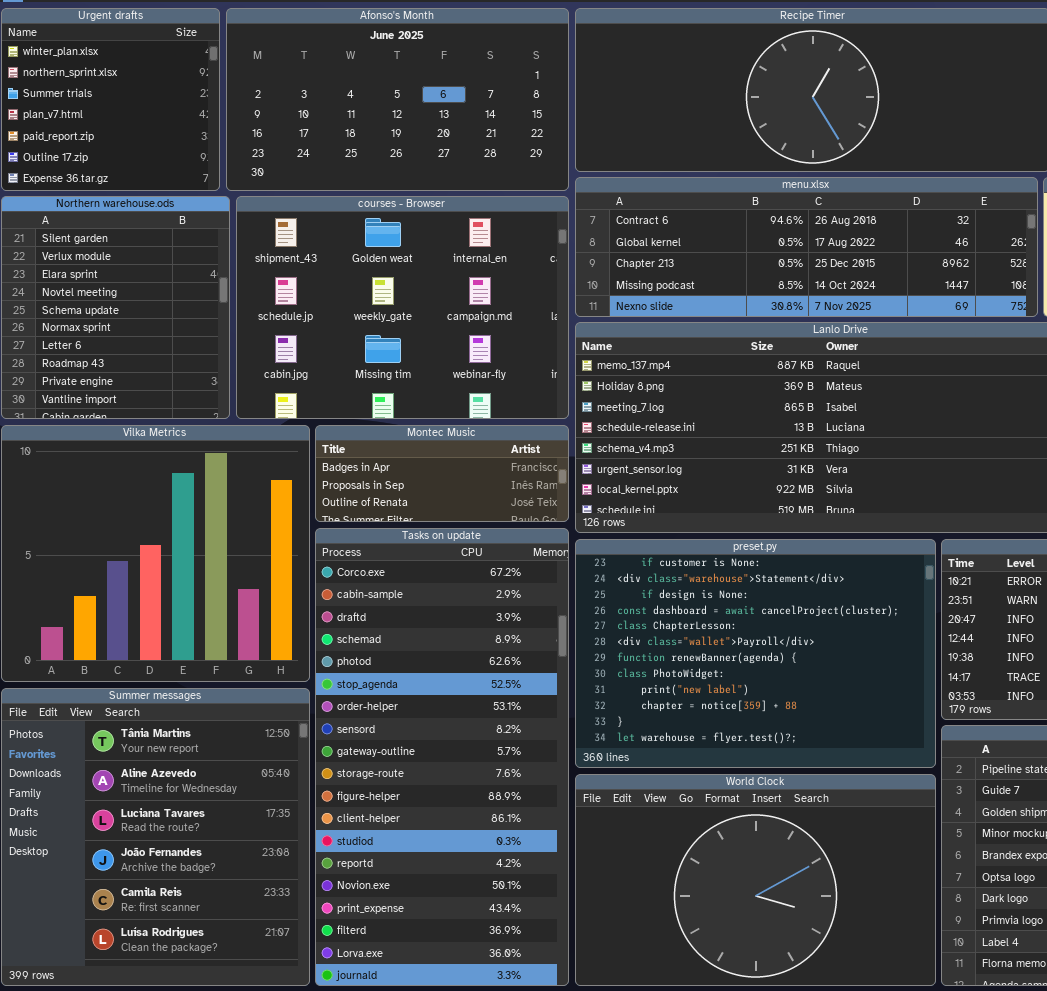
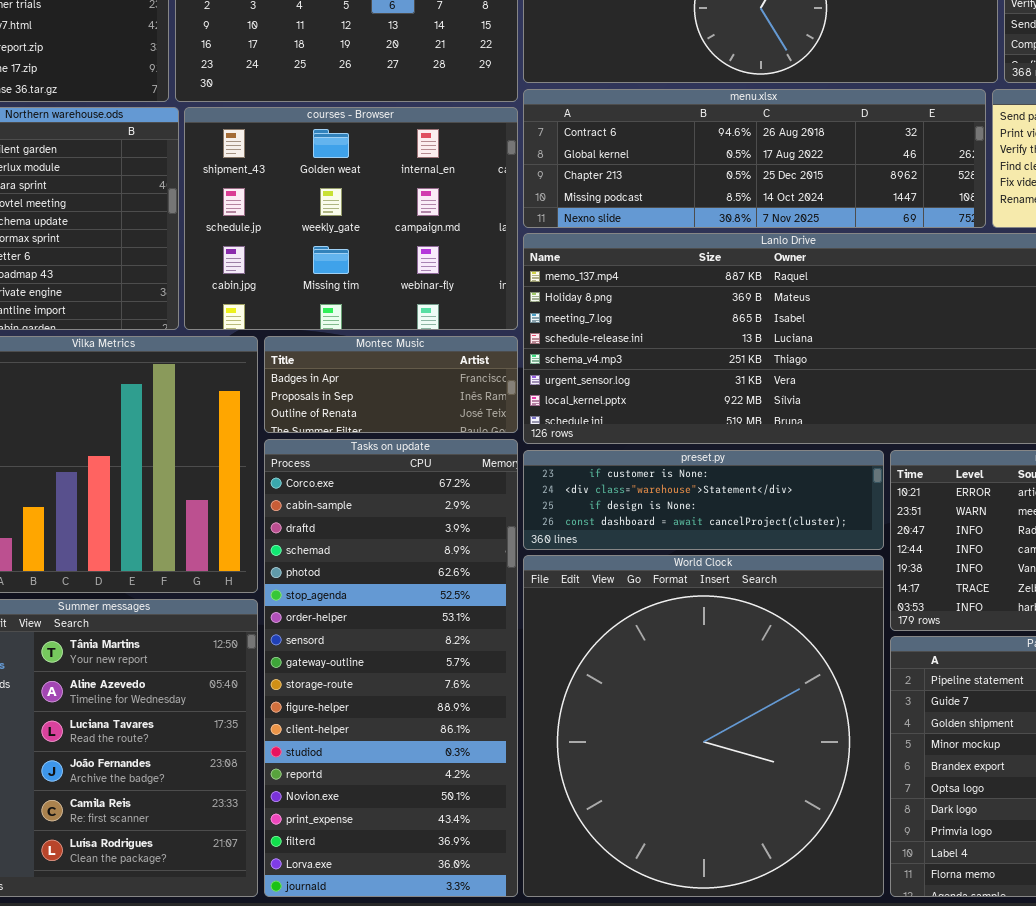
preset.py: [575,539,936,768] -> [523,450,884,550], resized
World Clock: [575,774,936,986] -> [523,555,884,897], resized

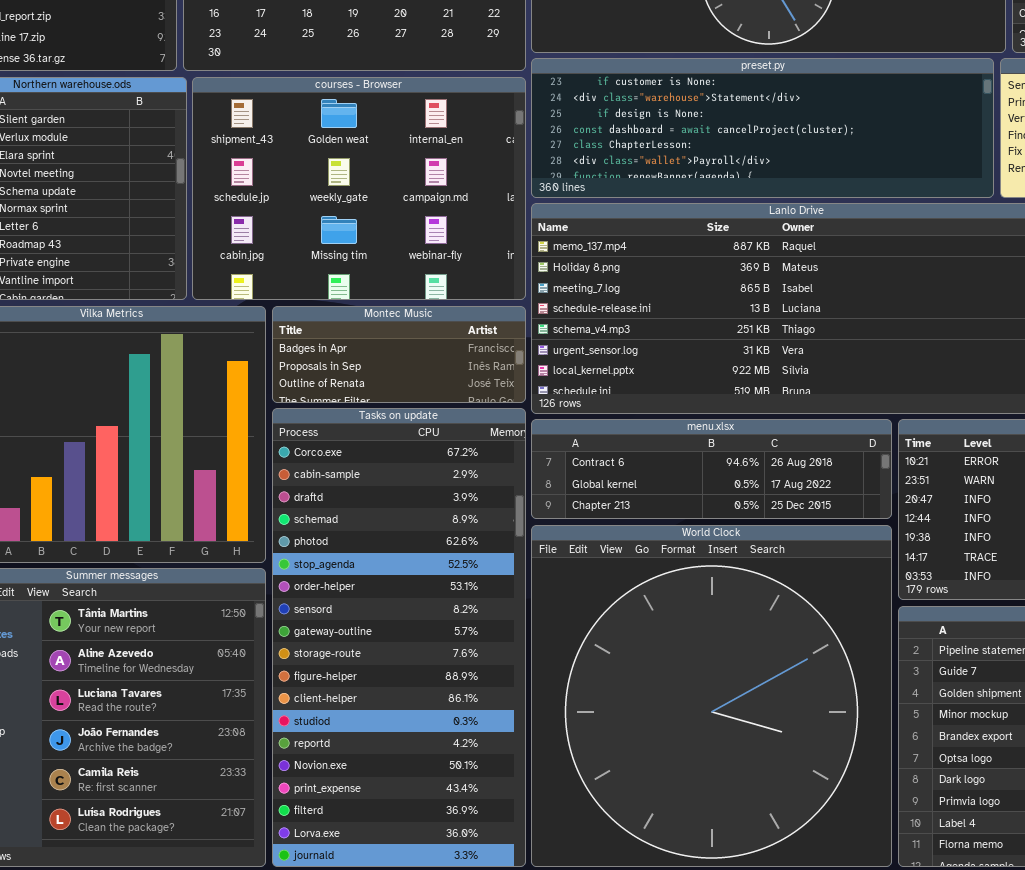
menu.xlsx: [523,89,986,228] -> [531,419,892,519], moved, resized
preset.py: [523,450,884,550] -> [531,58,994,198], moved, resized

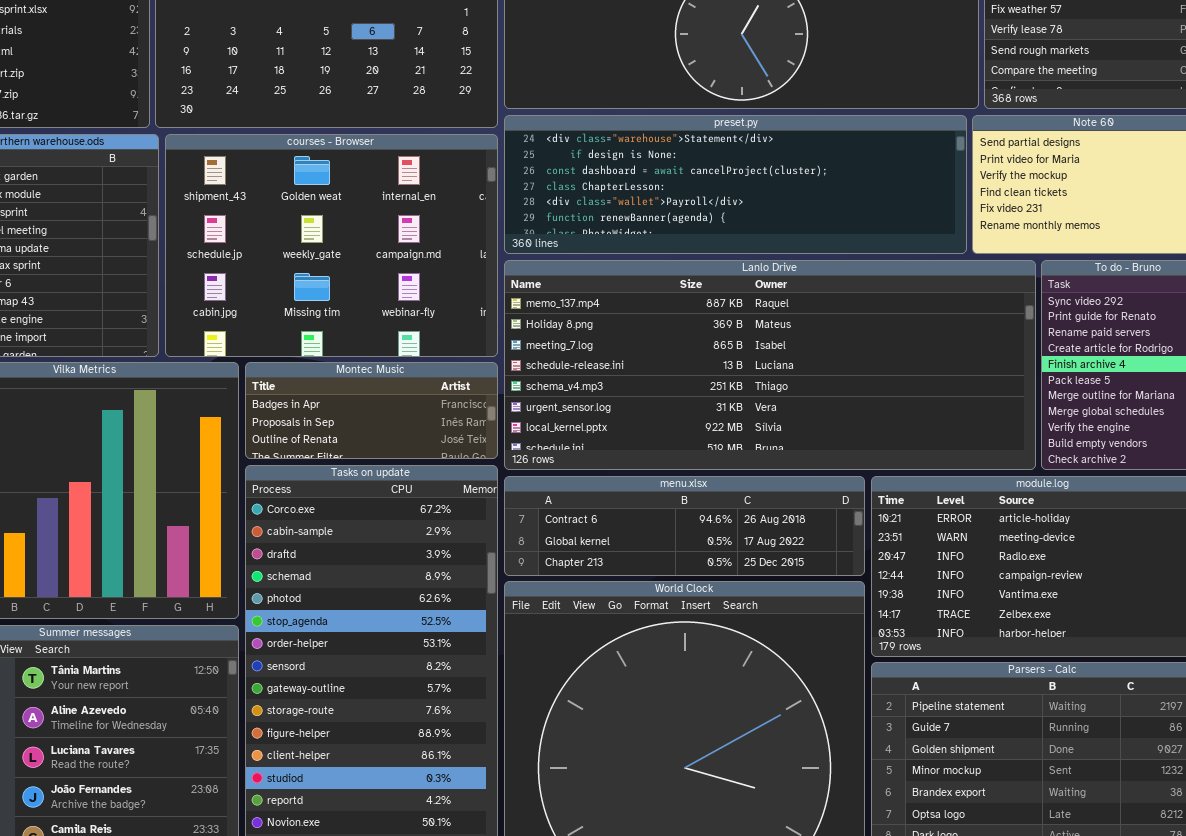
preset.py: [531,58,994,198] -> [504,115,967,254], scrolled down 1 row

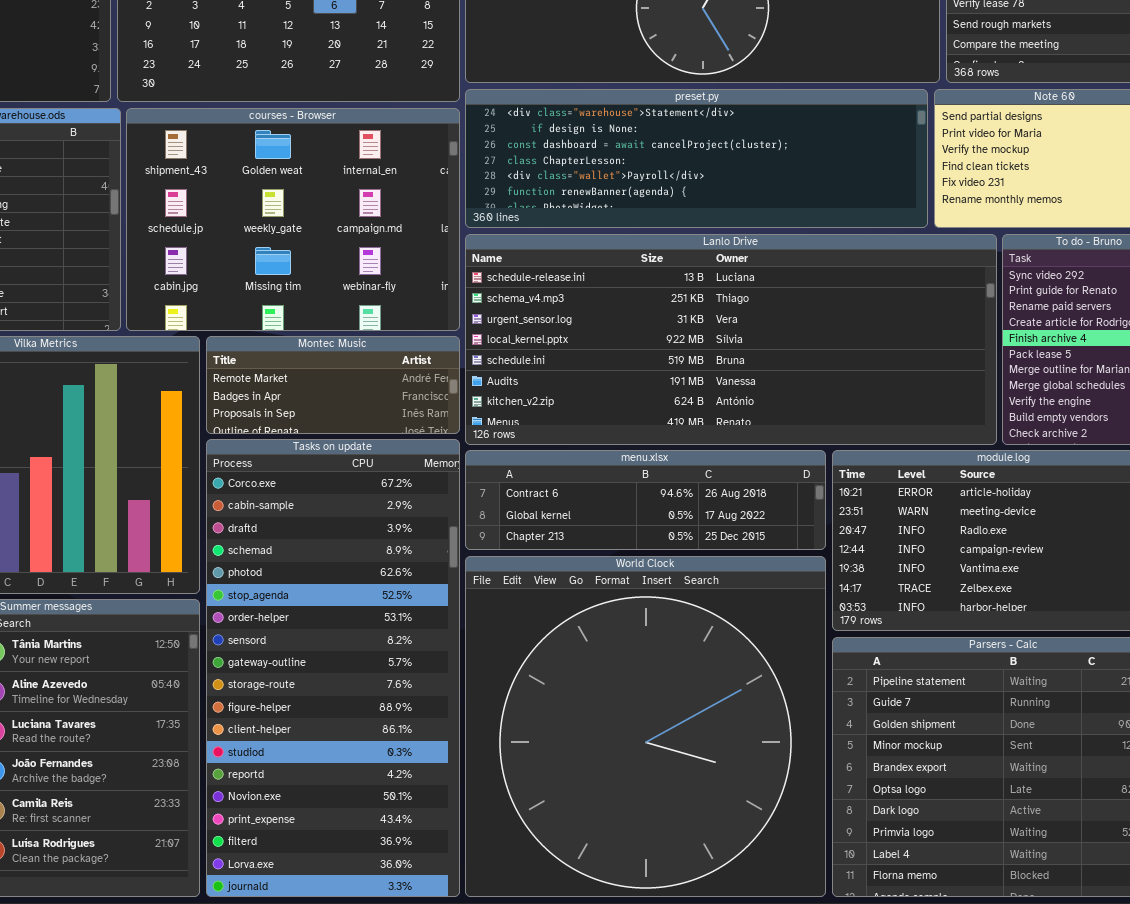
Lanlo Drive: [504,260,1036,470] -> [465,234,997,445], scrolled down 3 rows
Montec Music: [245,362,498,459] -> [206,336,460,434], scrolled up 1 row

